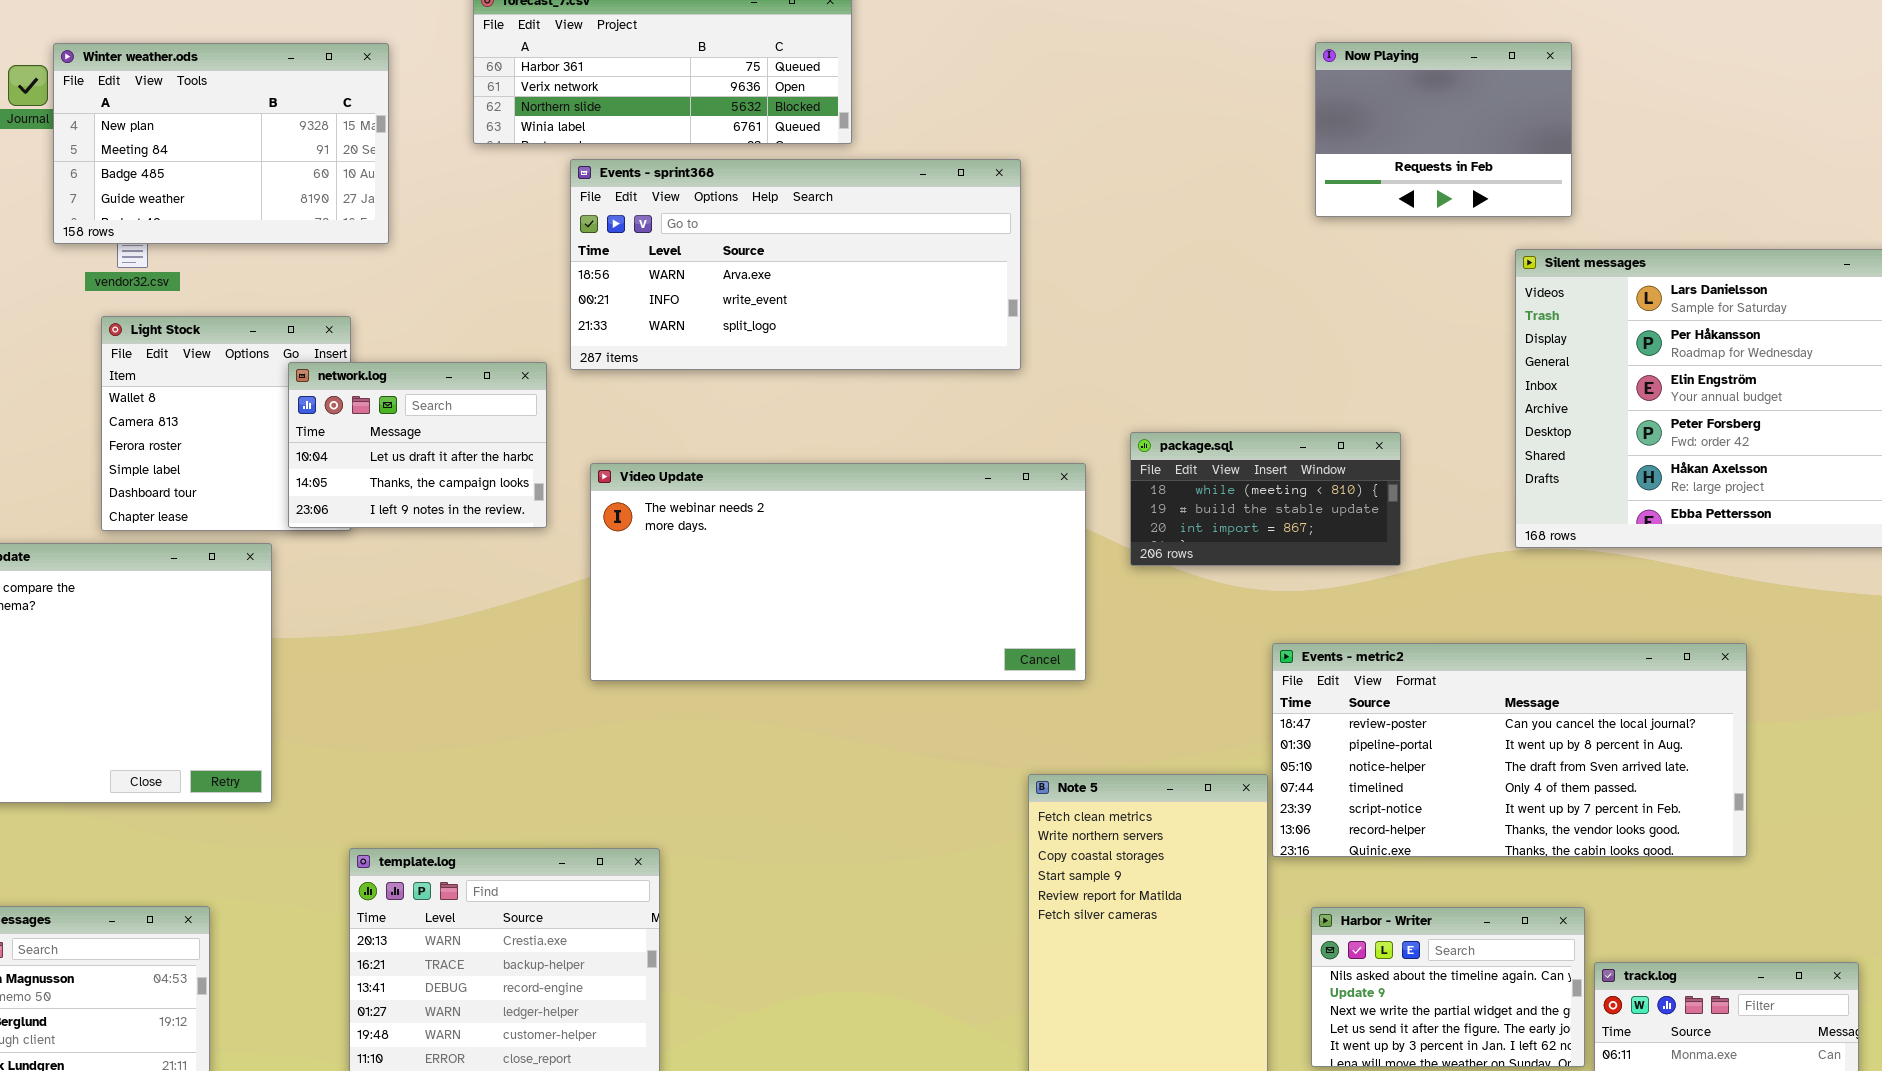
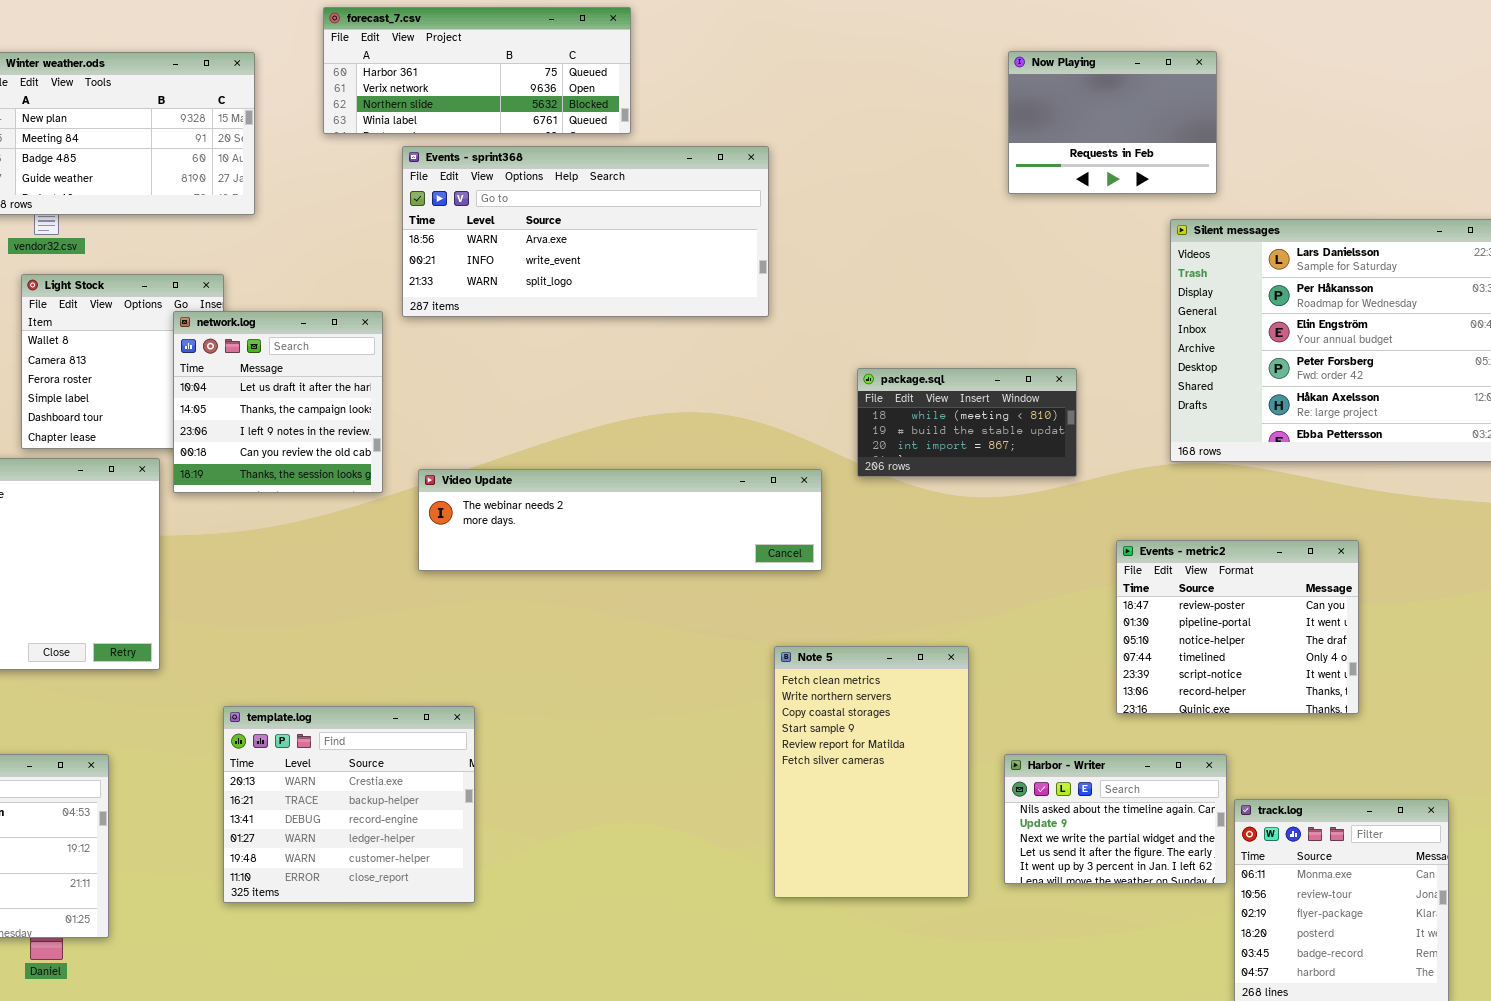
network.log: [288,362,547,528] -> [173,311,383,493], resized
Video Update: [590,463,1086,681] -> [418,469,822,571], resized
Events - metric2: [1272,643,1747,857] -> [1116,540,1359,714], resized

